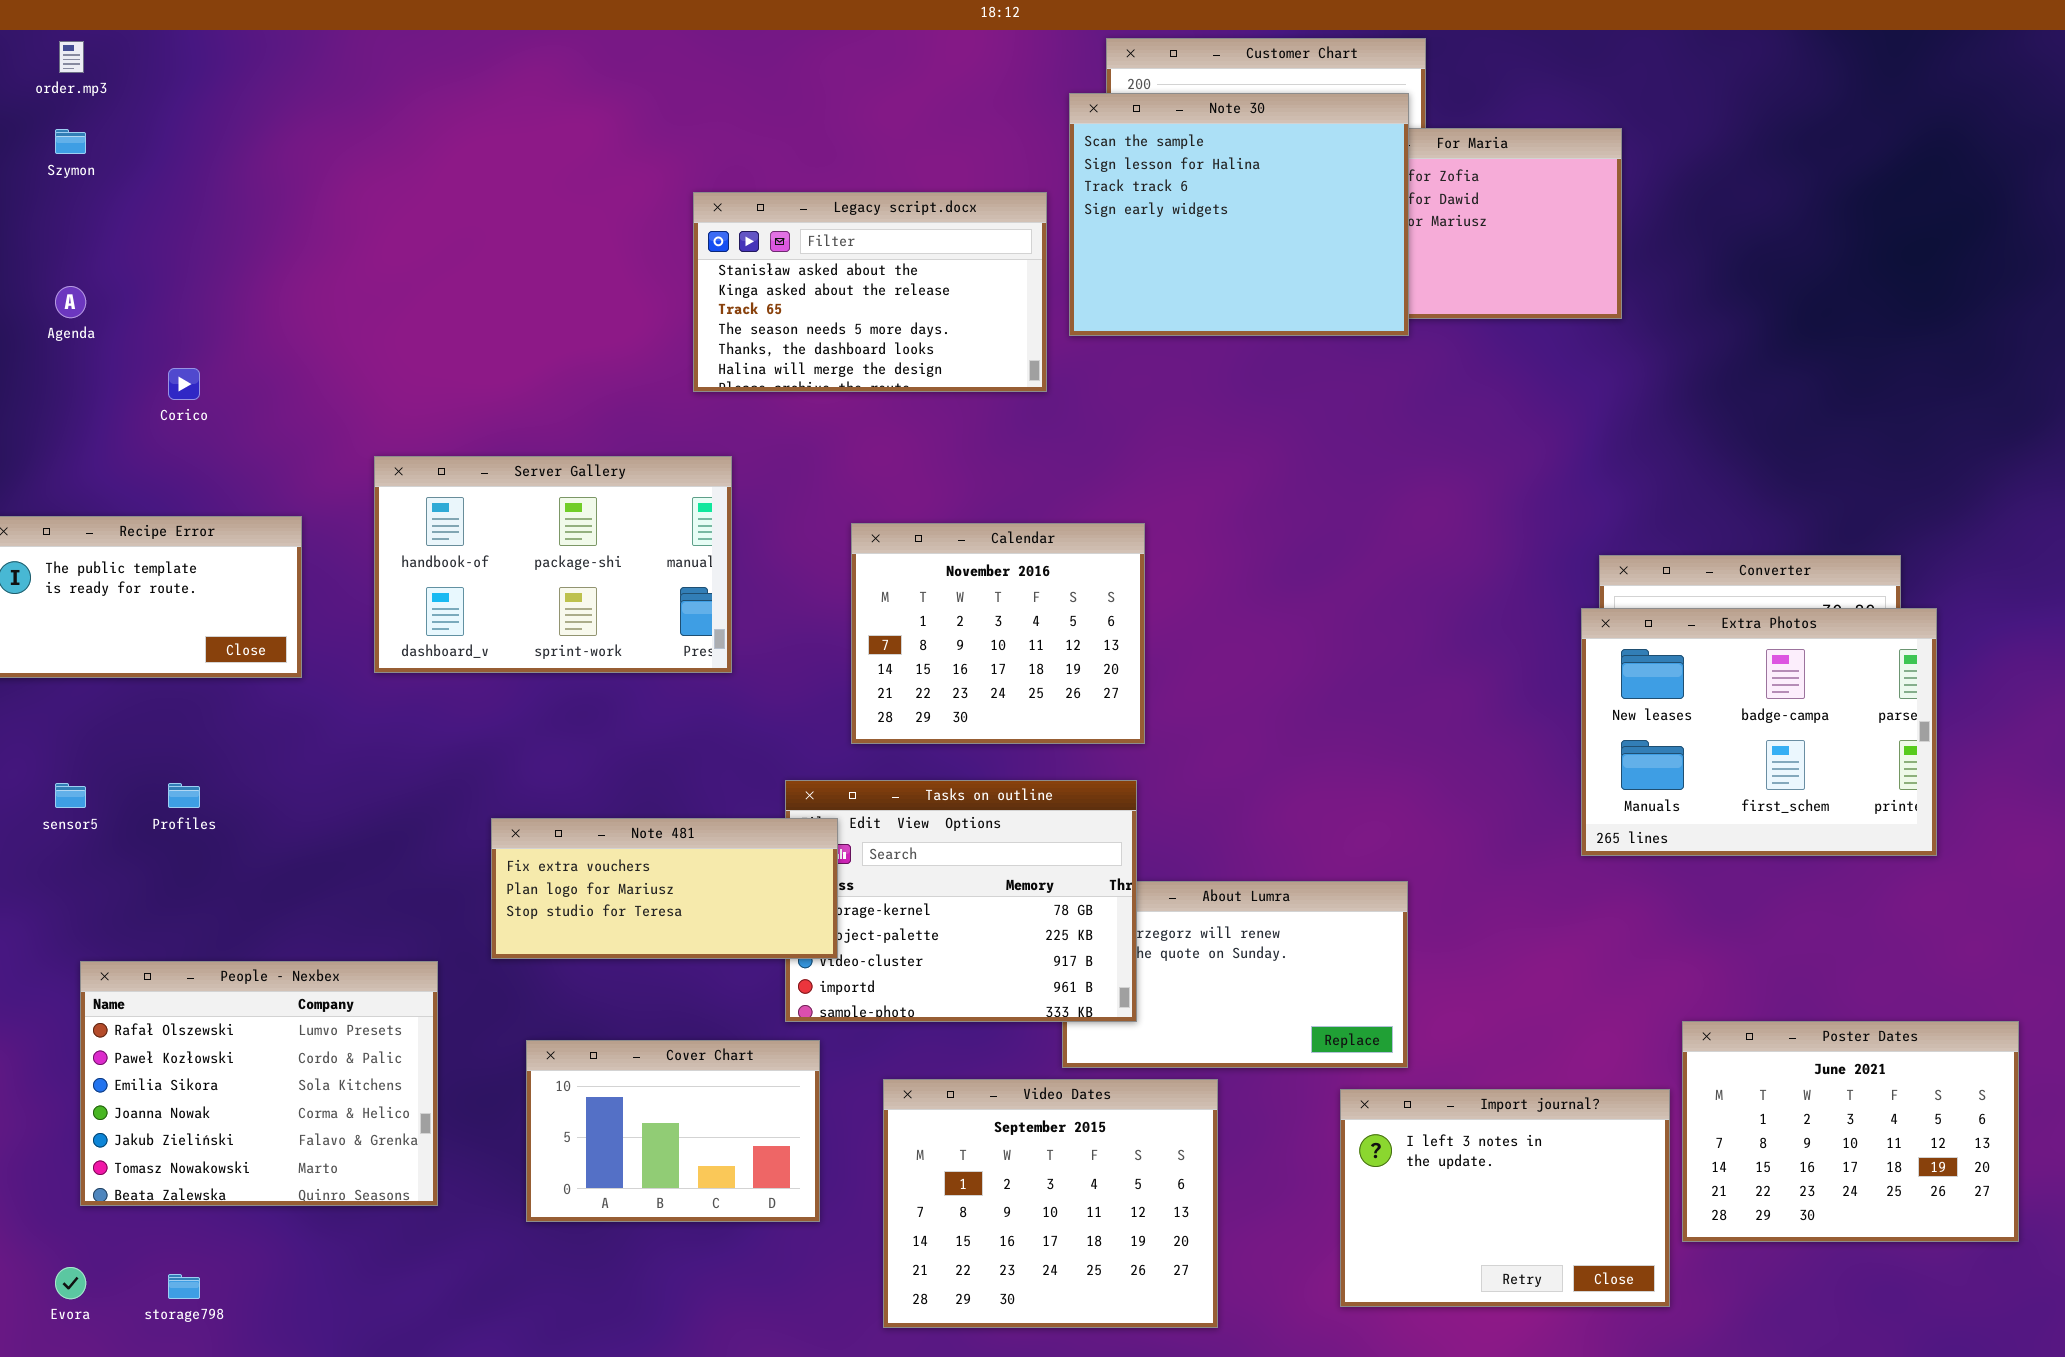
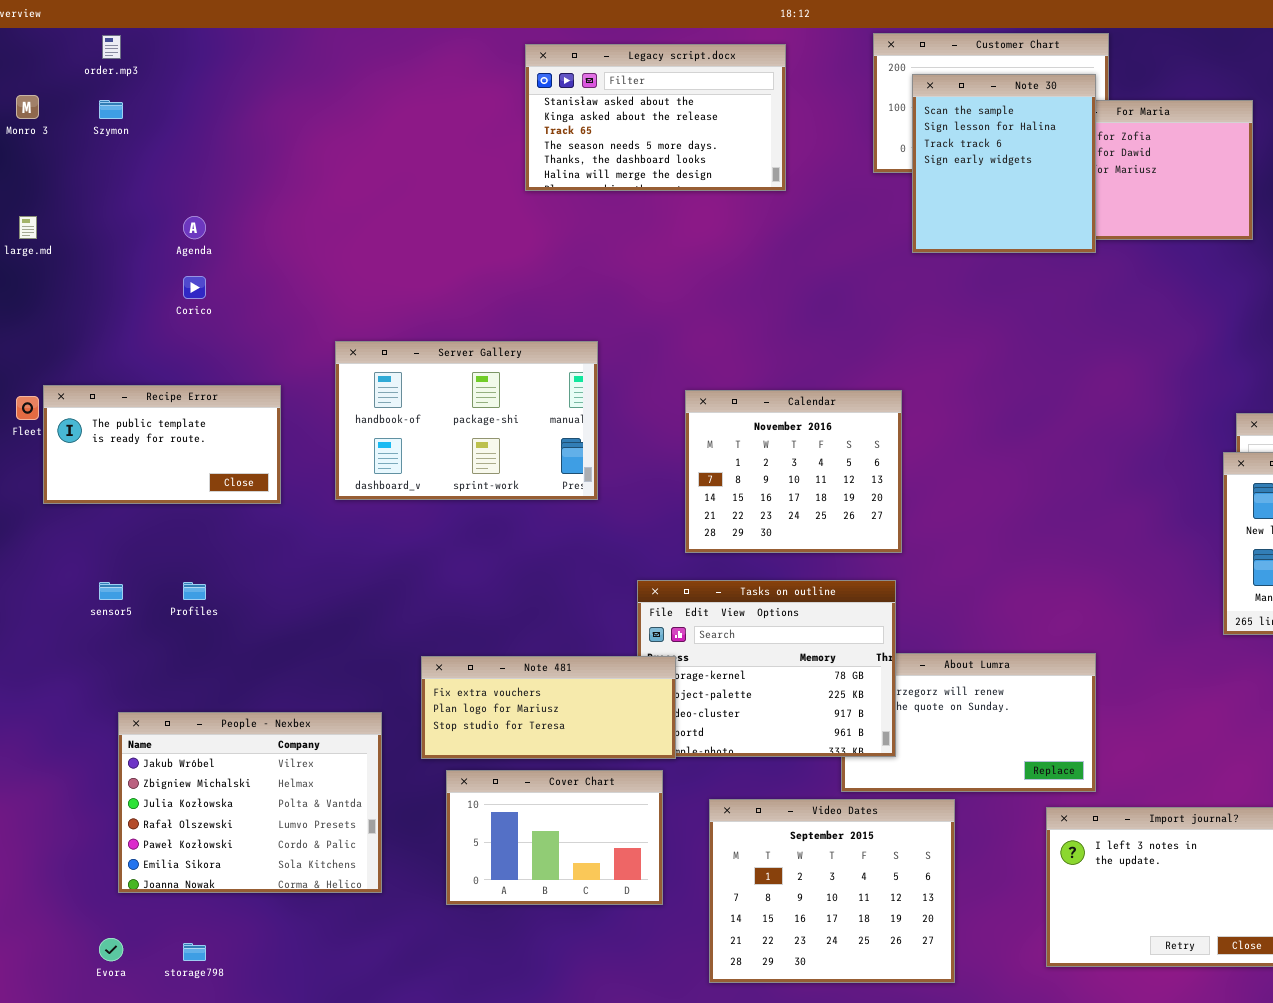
Note 30: [1069,93,1409,336] -> [912,74,1096,253], resized
Legacy script.docx: [693,192,1047,392] -> [525,44,786,191], moved
Agenda: [55,286,86,318] -> [183,216,206,239], moved
Note 481: [491,818,838,959] -> [421,656,676,759], moved
People - Nexbex: [80,961,438,1206] -> [118,712,382,893], scrolled up 3 rows

